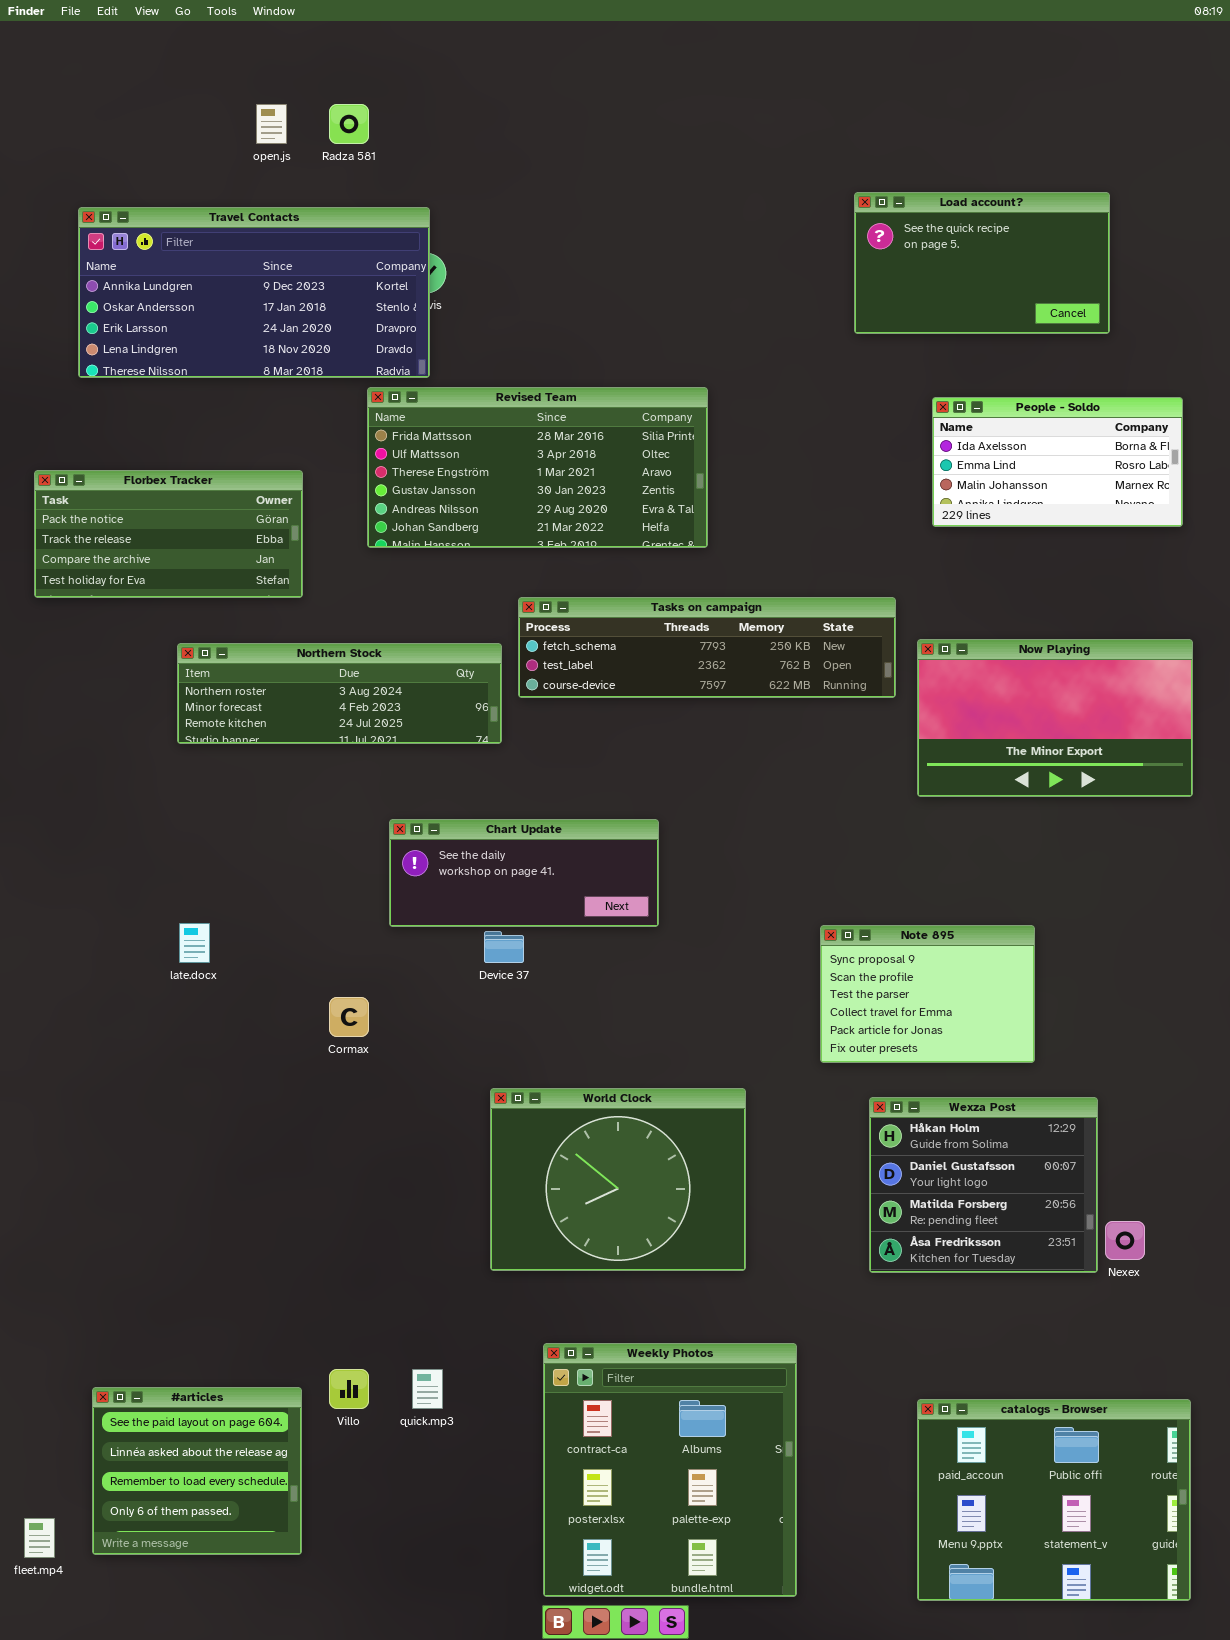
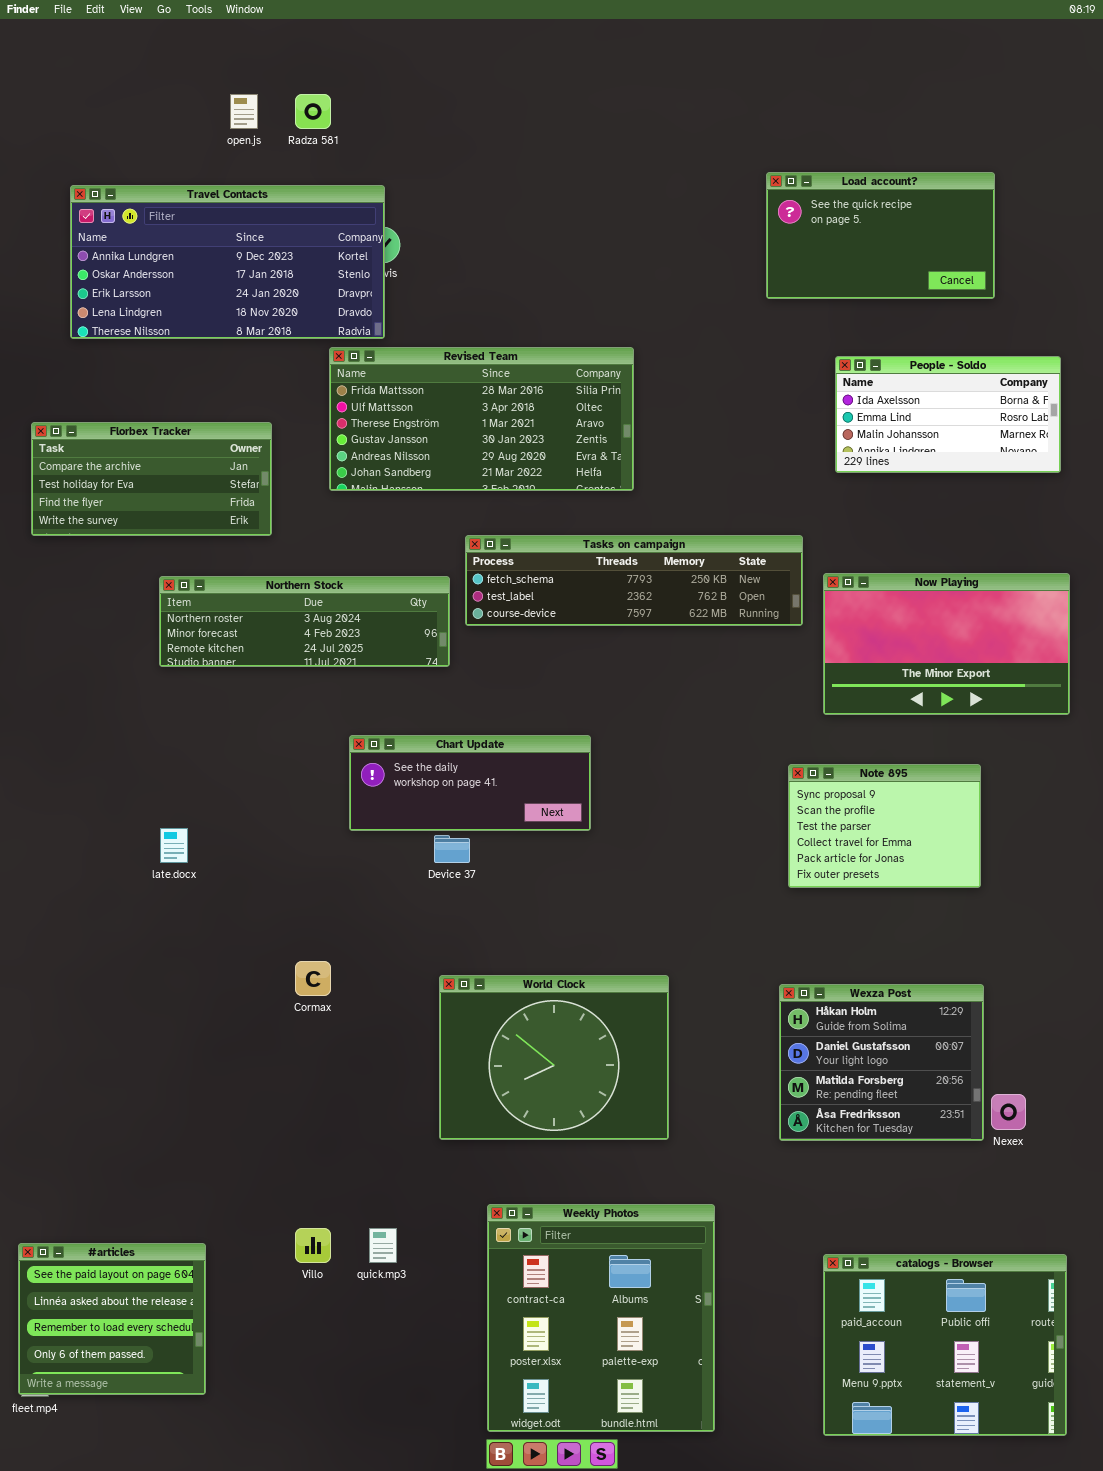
Florbex Tracker: [34,470,303,598] -> [31,422,272,536], scrolled down 2 rows
Note 895: [820,925,1035,1063] -> [788,764,981,888], moved
Cormax: [329,997,369,1037] -> [295,961,331,996], moved
#articles: [92,1387,302,1555] -> [18,1243,206,1395], moved

